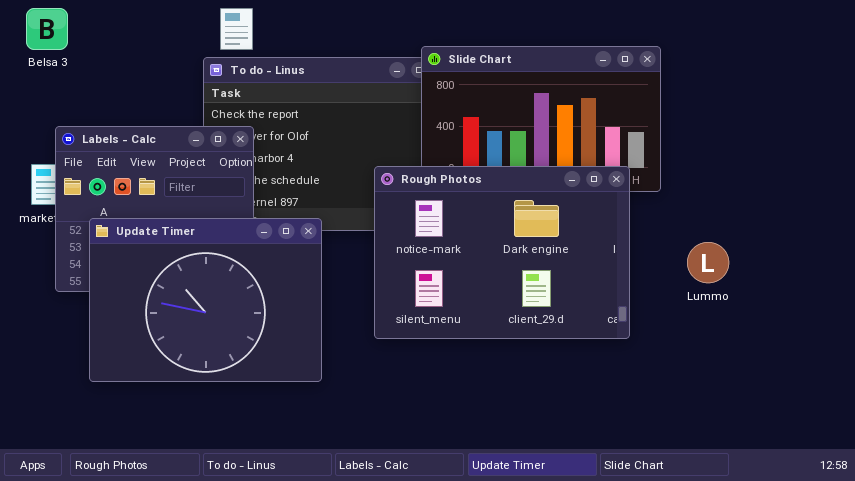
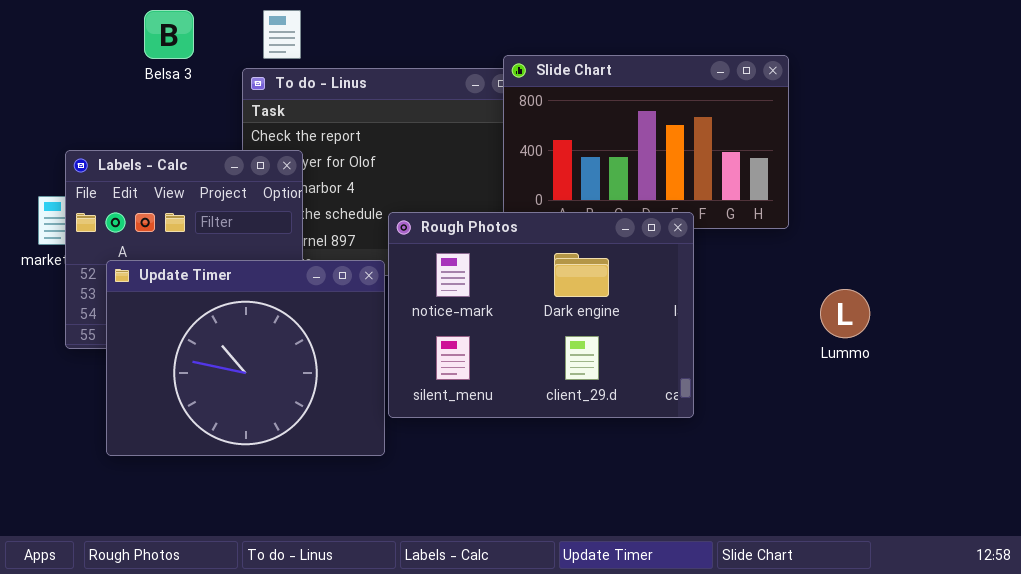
Belsa 3: [26,8,68,50] -> [144,10,194,59], moved
Rough Photos: [374,166,630,339] -> [388,212,694,418], moved

